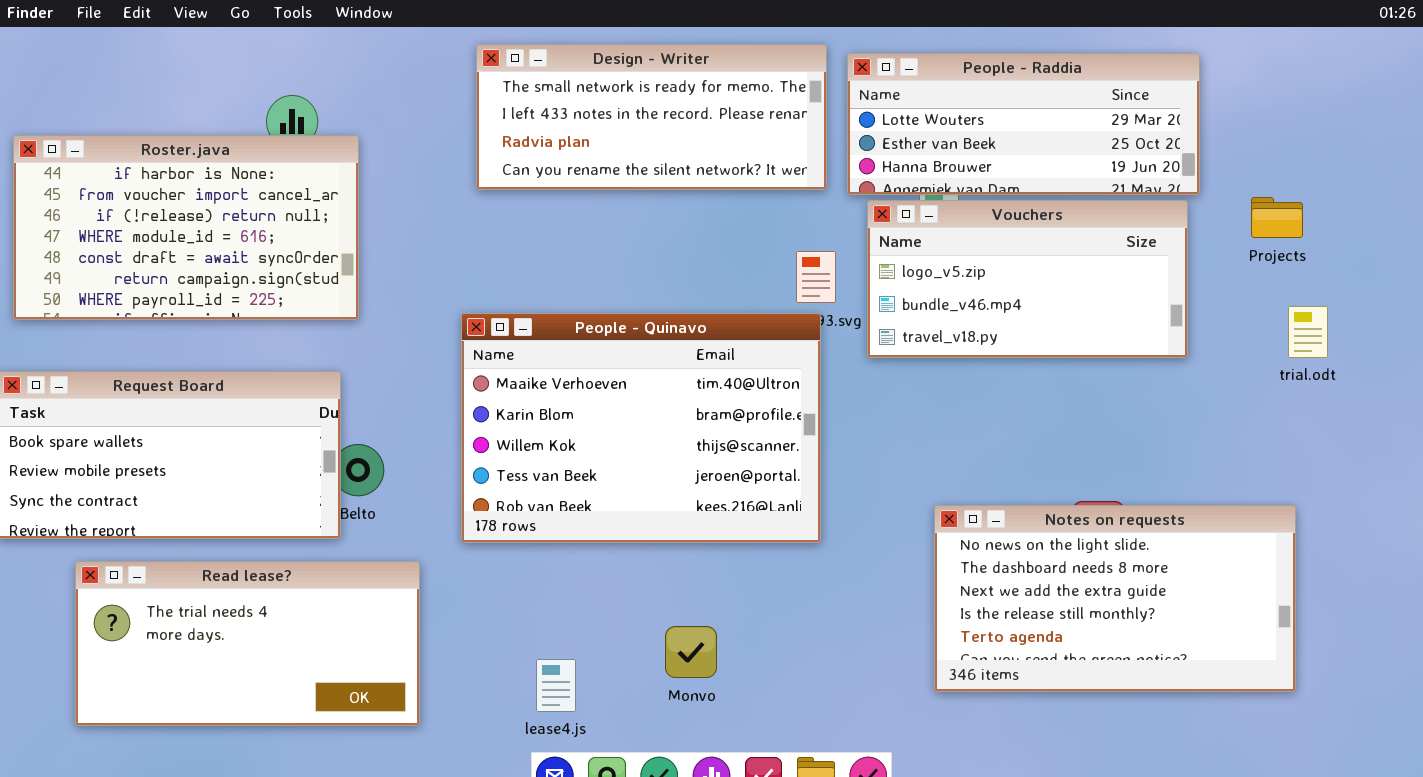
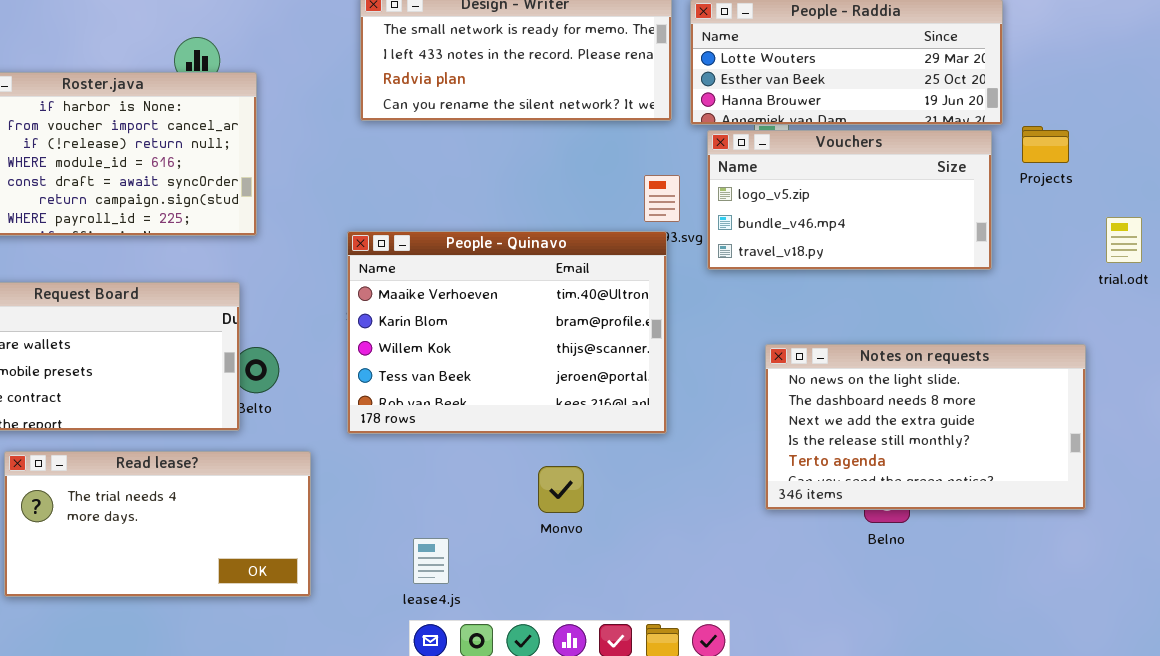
Projects: [1251,197,1303,238] -> [1022,126,1069,163], moved
trial.odt: [1288,306,1328,358] -> [1106,217,1142,263], moved
Notes on requests: [934,505,1296,692] -> [765,344,1086,510], moved
Monvo: [665,626,717,678] -> [538,466,584,513], moved

